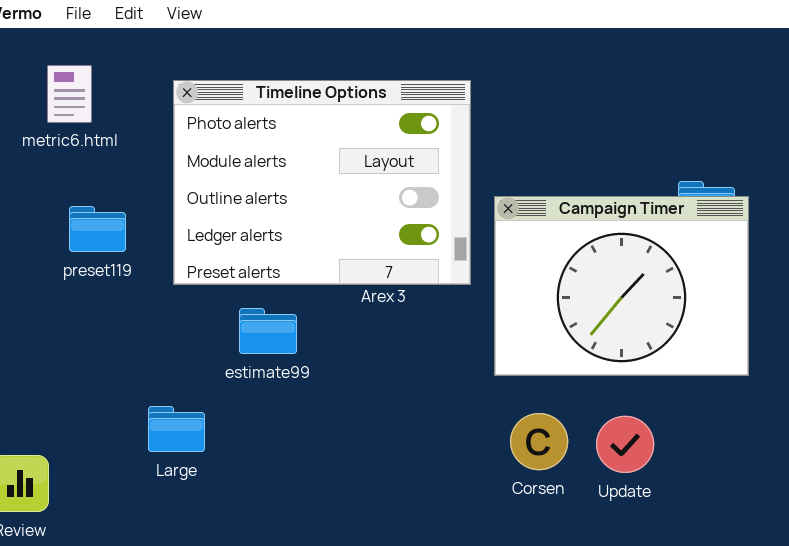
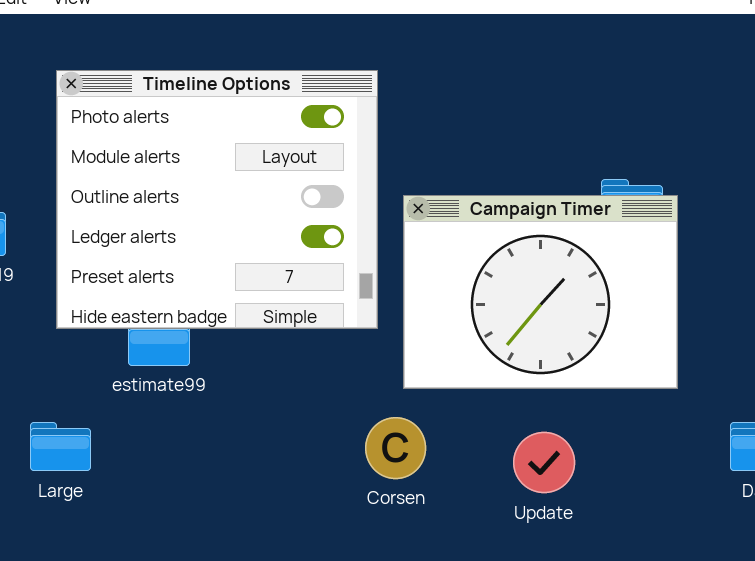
Timeline Options: [173,80,471,285] -> [56,70,378,329], resized
Corsen: [510,413,568,470] -> [365,417,426,479], moved

